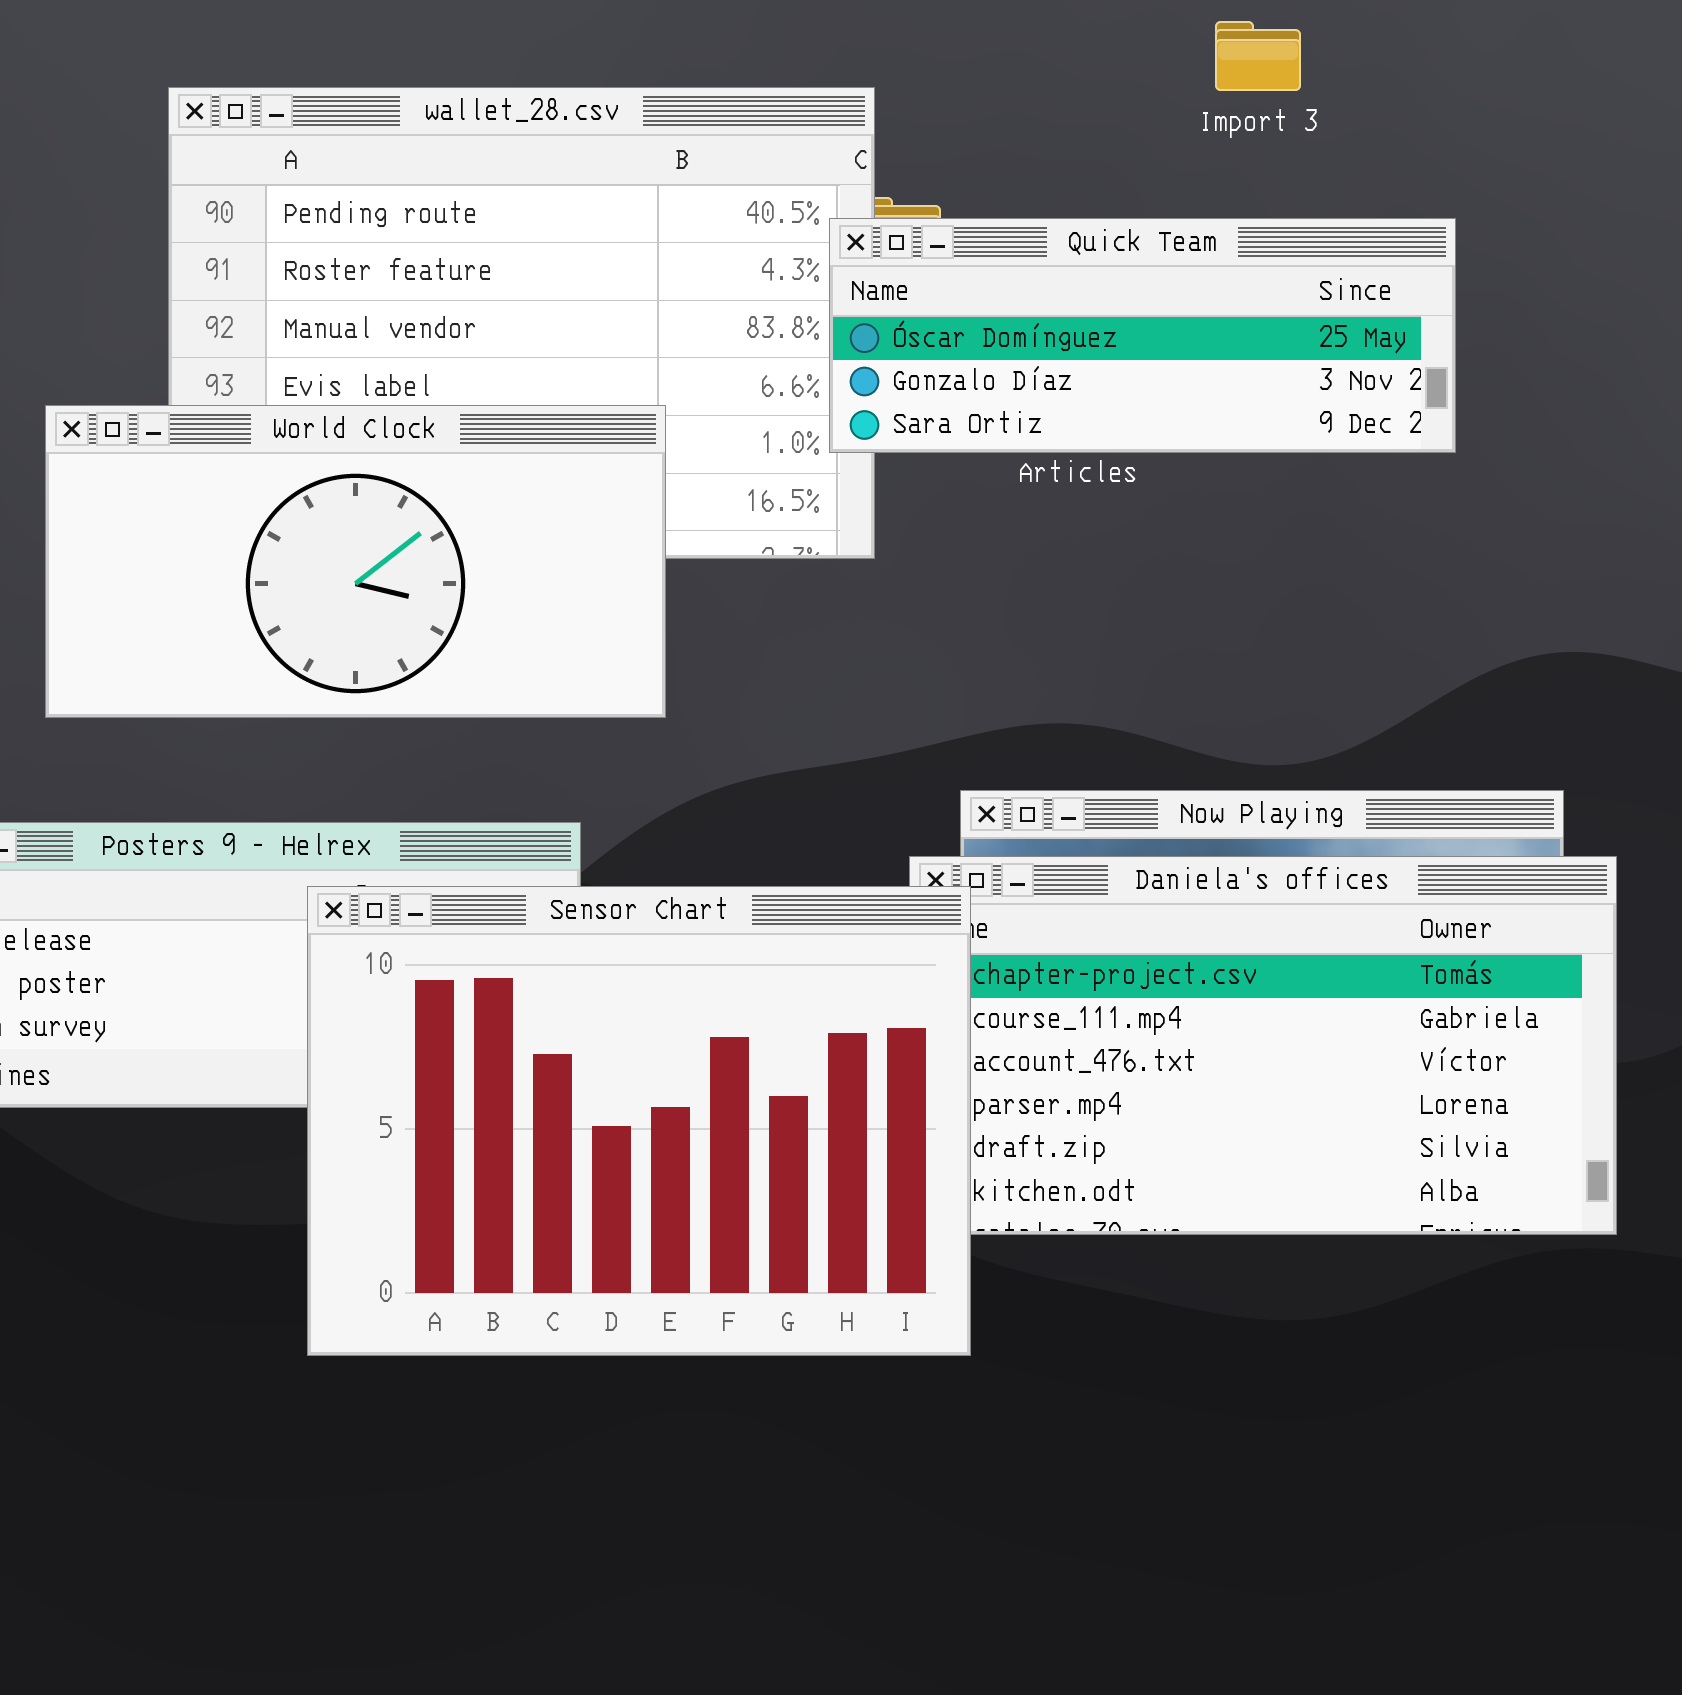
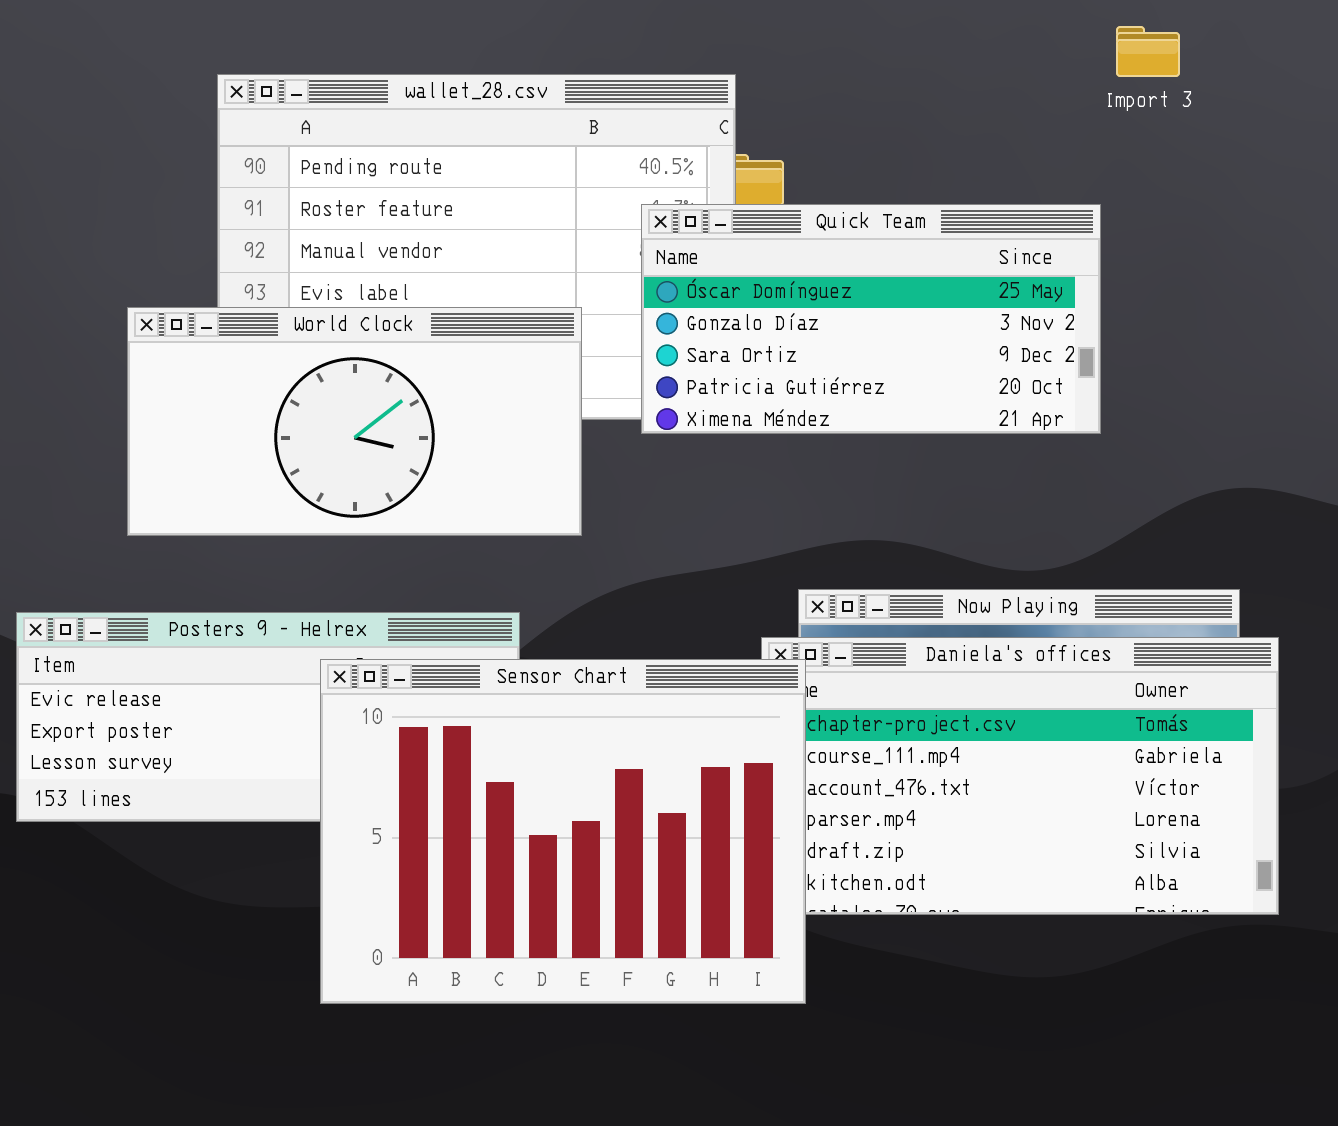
Import 3: [1215,21,1301,91] -> [1116,26,1180,77], moved
Quick Team: [829,218,1456,453] -> [641,204,1101,434], moved, resized

